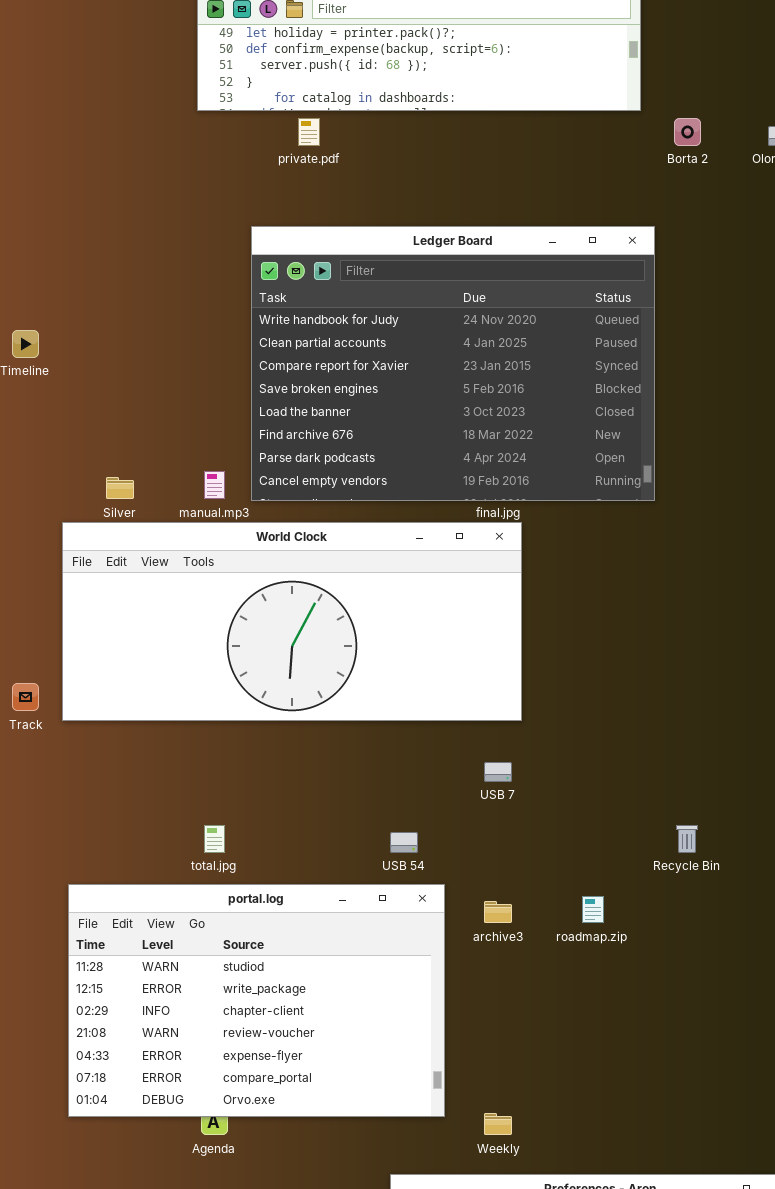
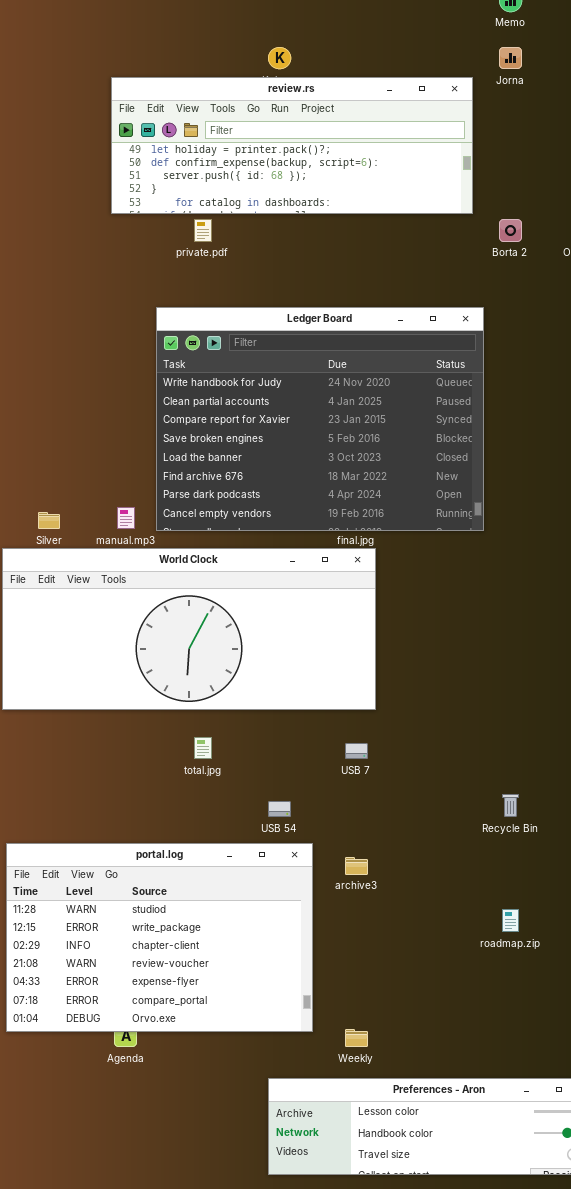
total.jpg: [204,825,225,853] -> [194,737,212,759], moved
roadmap.zip: [582,896,604,923] -> [502,909,519,932], moved

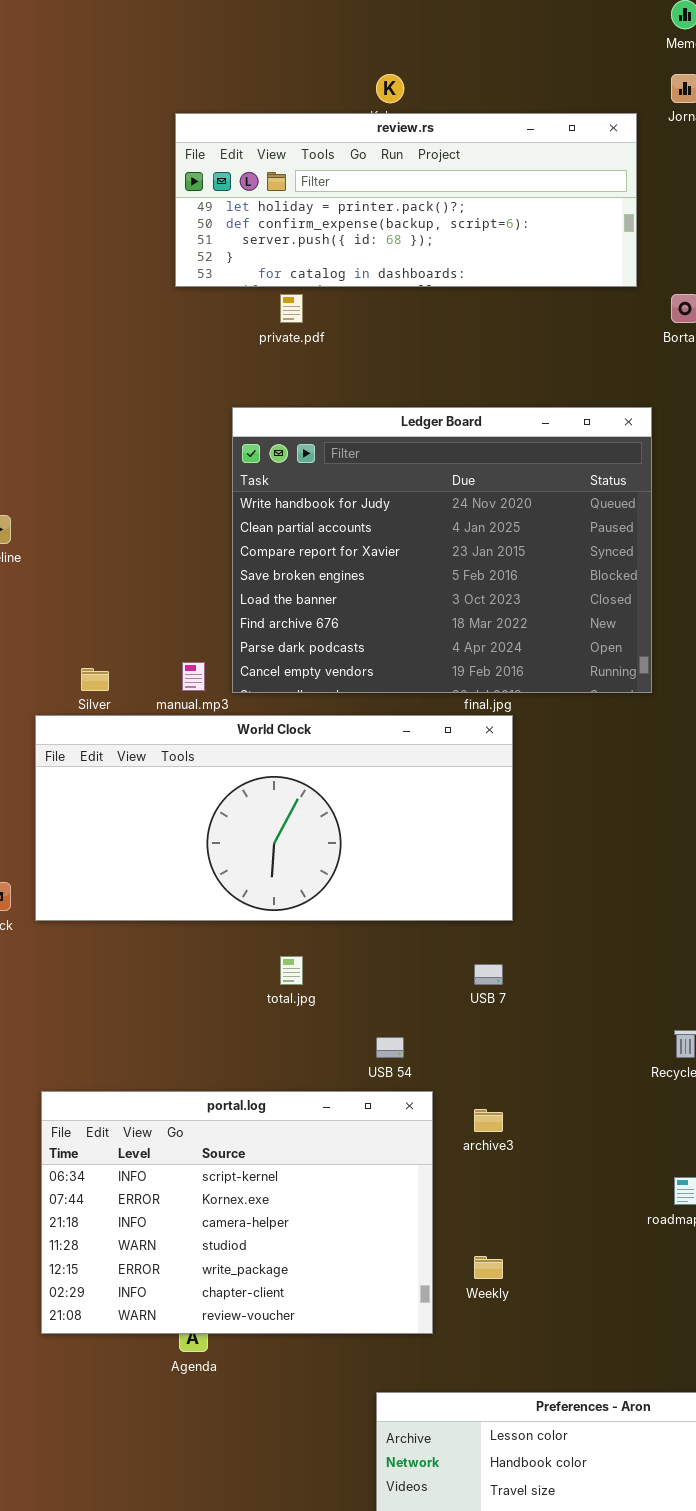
portal.log: [6,843,313,1032] -> [41,1091,433,1334], scrolled up 3 rows
Weekly: [345,1029,368,1047] -> [474,1256,503,1279], moved

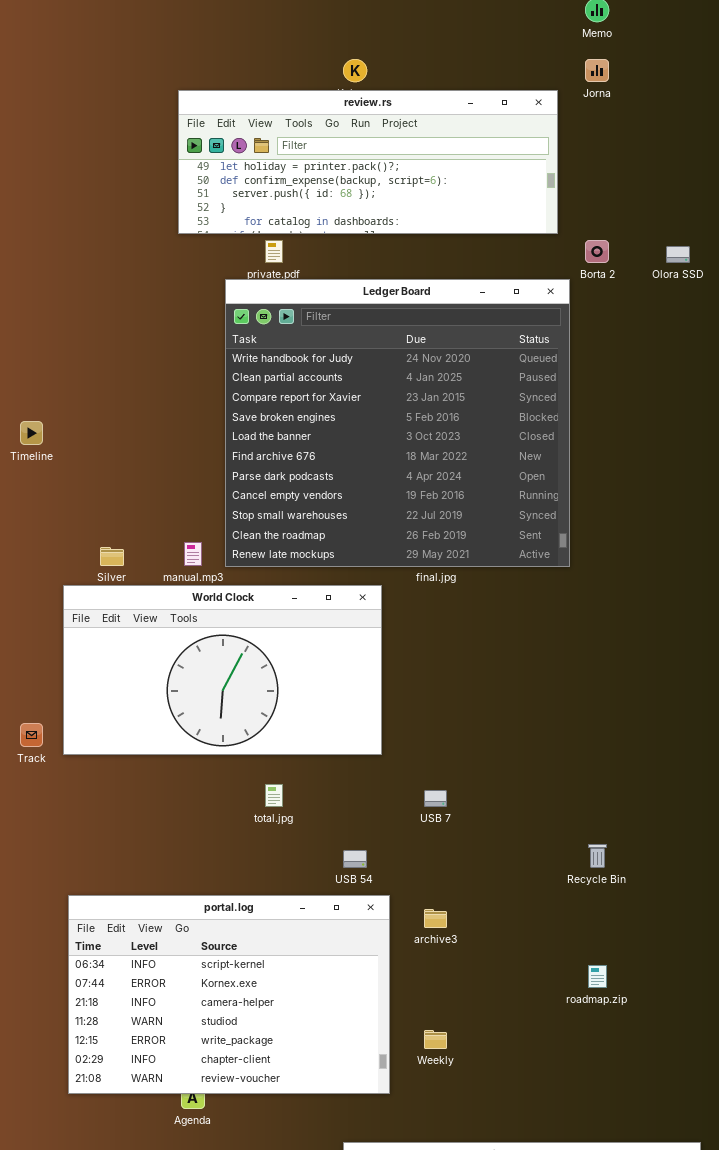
Ledger Board: [232,407,652,693] -> [225,279,570,567], resized
World Clock: [35,715,513,921] -> [63,585,382,755], resized

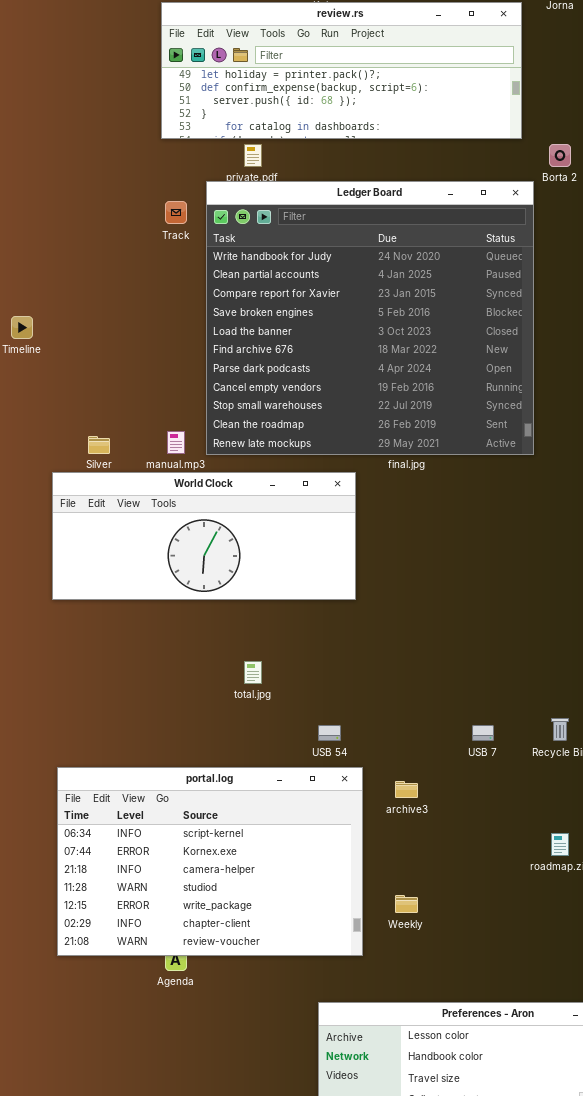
World Clock: [63,585,382,755] -> [52,472,356,600], resized
Track: [20,723,43,747] -> [165,201,187,224], moved
USB 7: [424,790,447,807] -> [472,725,494,741], moved

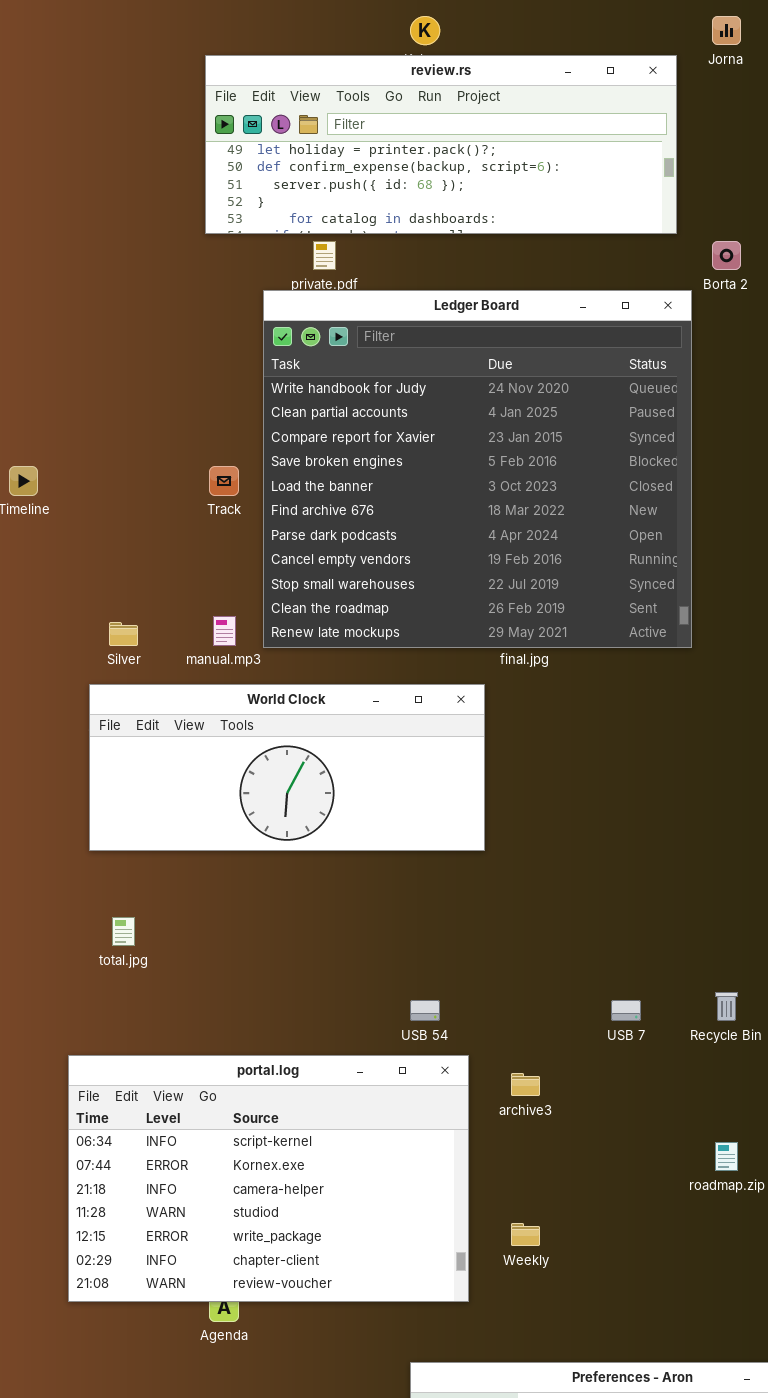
Track: [165,201,187,224] -> [209,466,239,496], moved
World Clock: [52,472,356,600] -> [89,684,485,851], moved
total.jpg: [244,661,262,684] -> [112,917,135,946], moved

